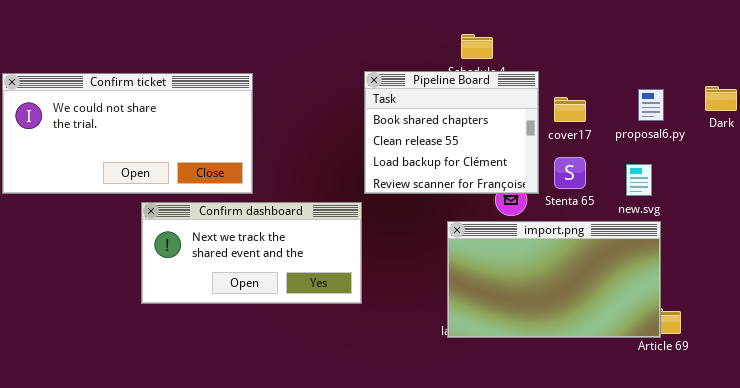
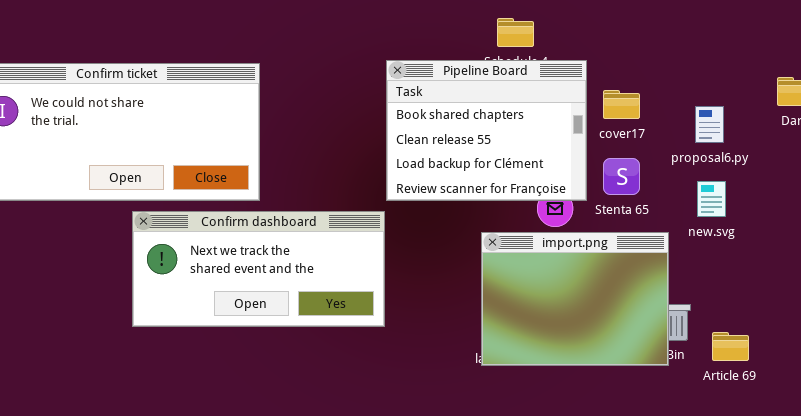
proposal6.py: [638,89,664,121] -> [695,106,724,143], moved
new.svg: [626,164,652,196] -> [697,181,726,217], moved
import.png: [447,221,661,338] -> [481,232,669,366], resized

